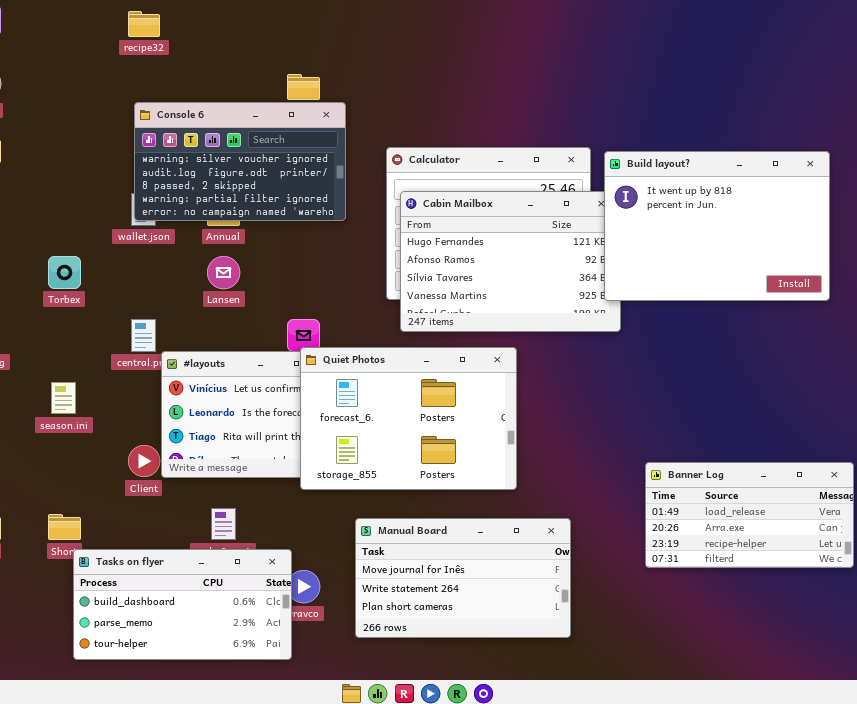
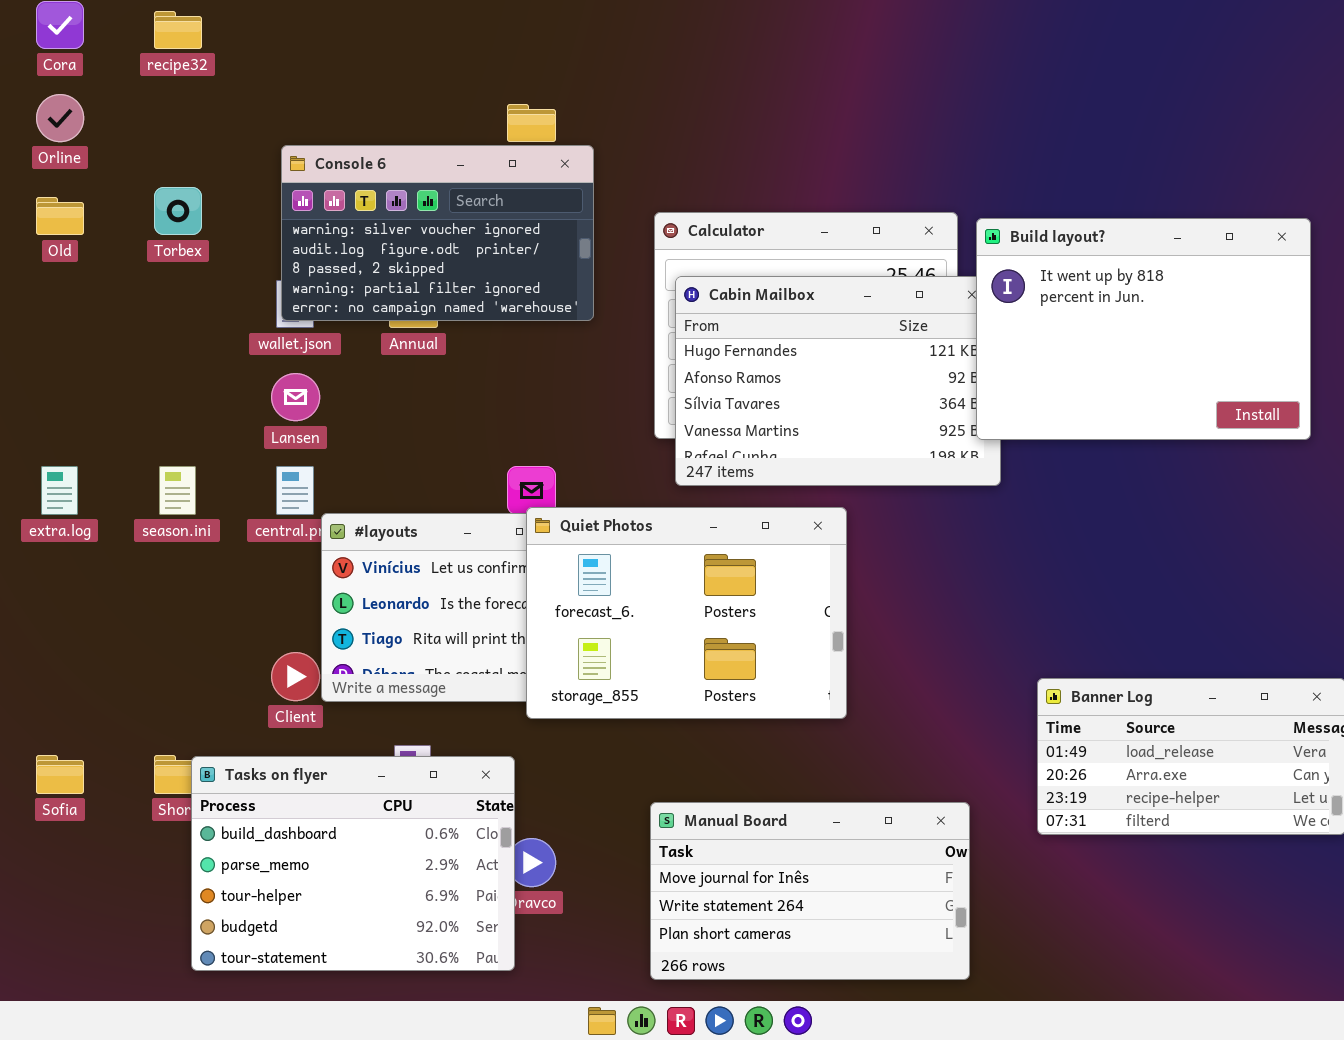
recipe32: [128,11,160,37] -> [154,11,202,49], moved
Torbex: [48,256,81,289] -> [154,187,202,235], moved
Lansen: [207,256,240,289] -> [271,373,320,421], moved
season.ini: [51,382,76,414] -> [159,466,196,515], moved
Manual Board: [355,518,571,638] -> [650,802,970,980], moved
Tasks on flyer: [73,549,292,660] -> [191,756,515,971], resized

